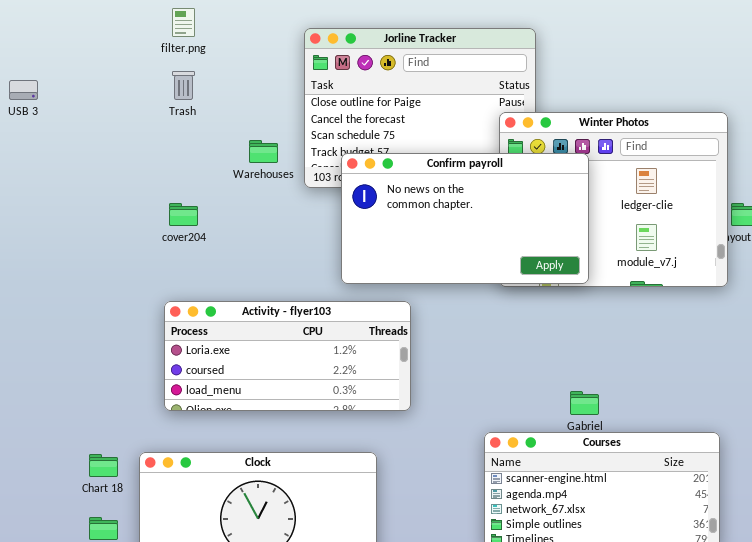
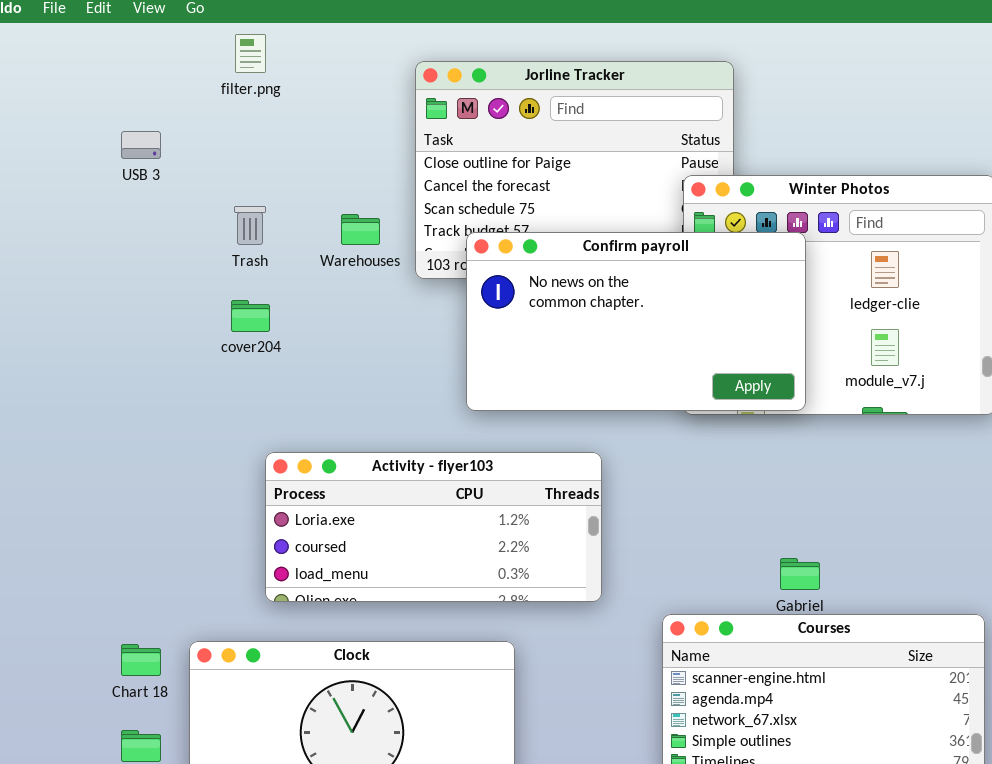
Trash: [172,71,195,100] -> [234,206,266,245], moved
USB 3: [9,80,38,100] -> [121,131,161,159], moved
Activity - flyer103: [164,301,411,411] -> [265,452,602,602], moved

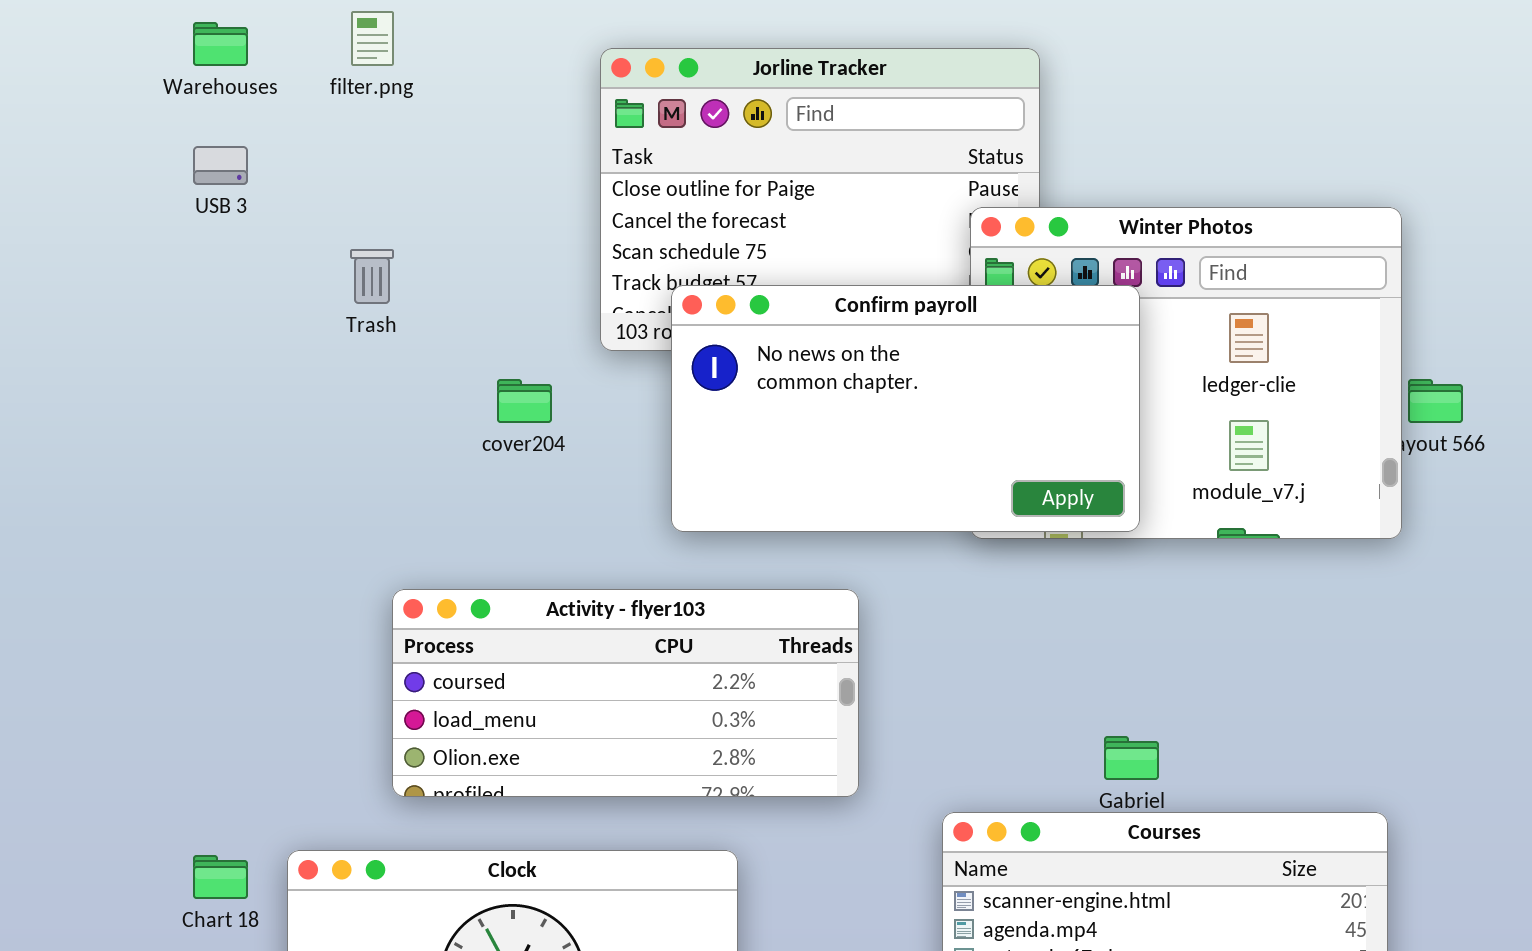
Warehouses: [341,214,380,245] -> [193,22,248,66], moved
cover204: [231,300,270,332] -> [497,379,552,423], moved
Activity - flyer103: [265,452,602,602] -> [392,589,859,797], scrolled down 1 row

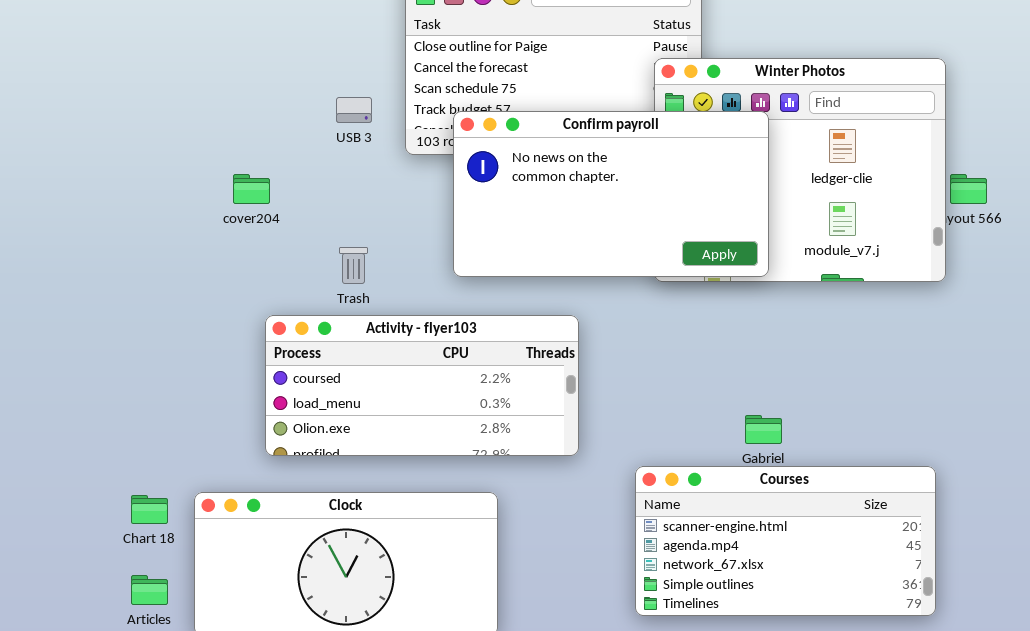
USB 3: [193,146,248,185] -> [336,97,372,123], moved
Trash: [350,249,394,304] -> [339,247,368,284], moved
cover204: [497,379,552,423] -> [233,174,270,204], moved

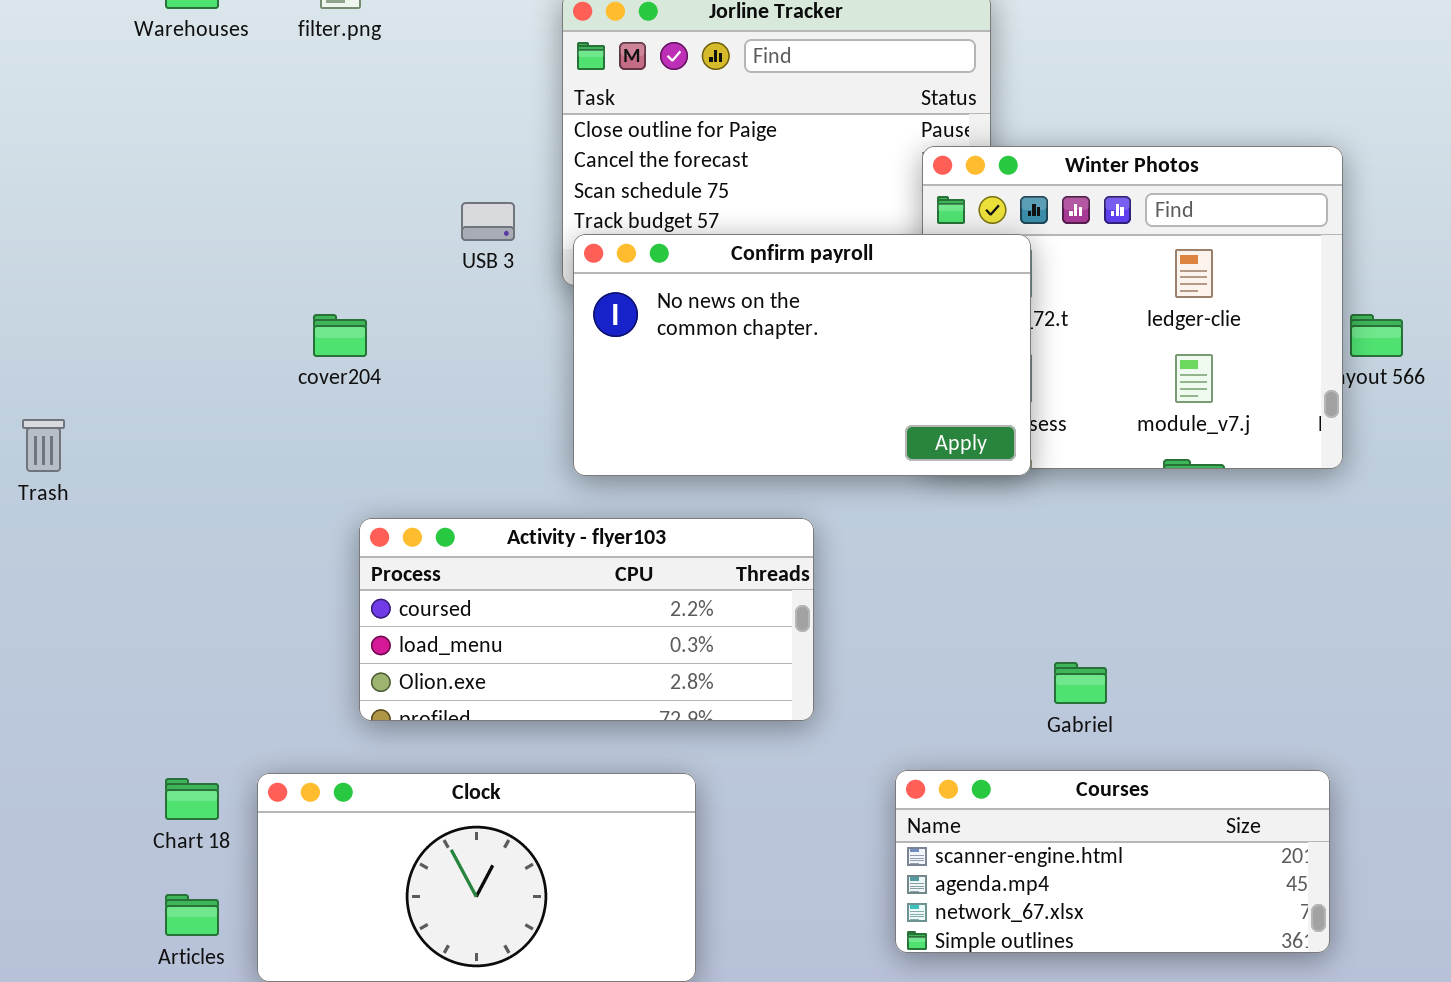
Confirm payroll: [453,111,769,277] -> [573,234,1031,476], moved
Trash: [339,247,368,284] -> [22,419,65,472], moved
Courses: [635,466,936,616] -> [895,770,1330,953], resized

